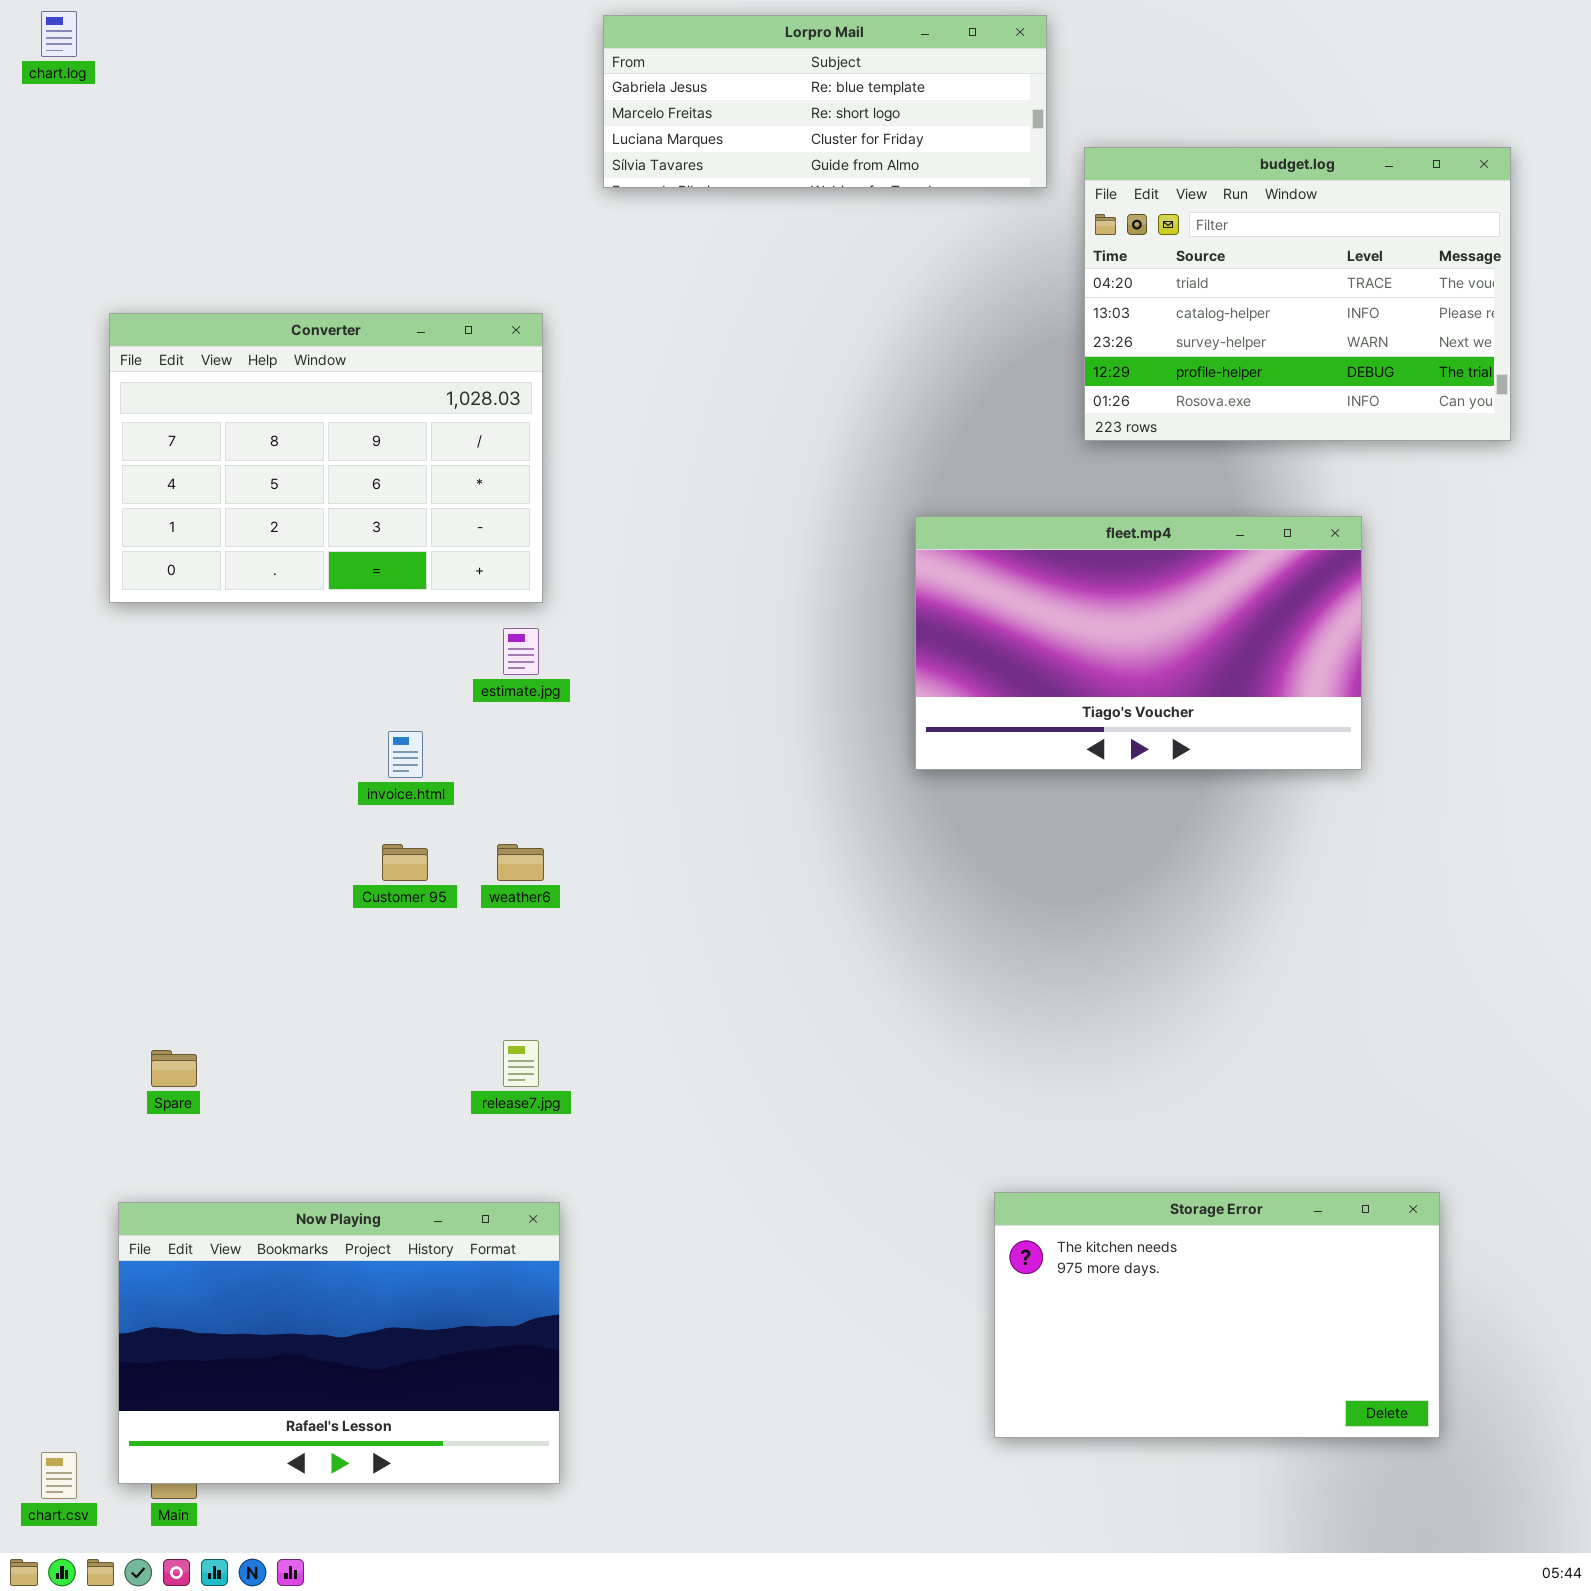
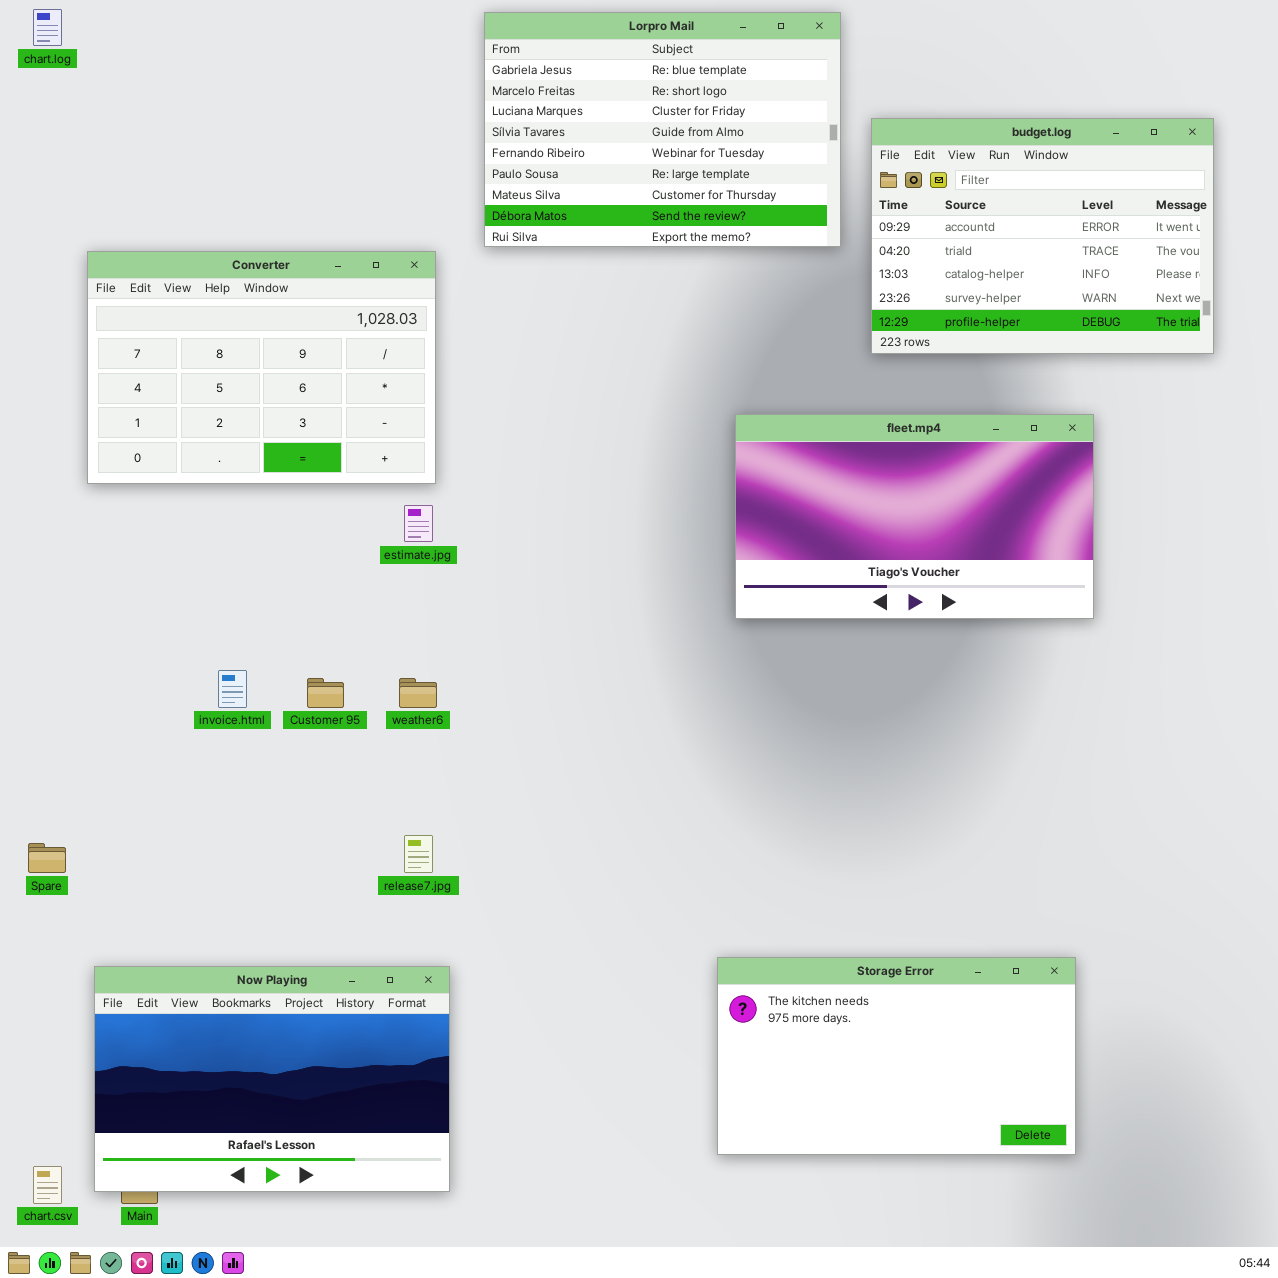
Lorpro Mail: [603,15,1047,188] -> [484,12,841,247], resized
budget.log: [1084,147,1511,441] -> [871,118,1214,354], scrolled up 1 row
invoice.html: [388,731,423,778] -> [218,670,247,708], moved
Spare: [151,1050,197,1087] -> [28,843,66,873], moved
Storage Error: [994,1192,1440,1438] -> [717,957,1076,1155], moved

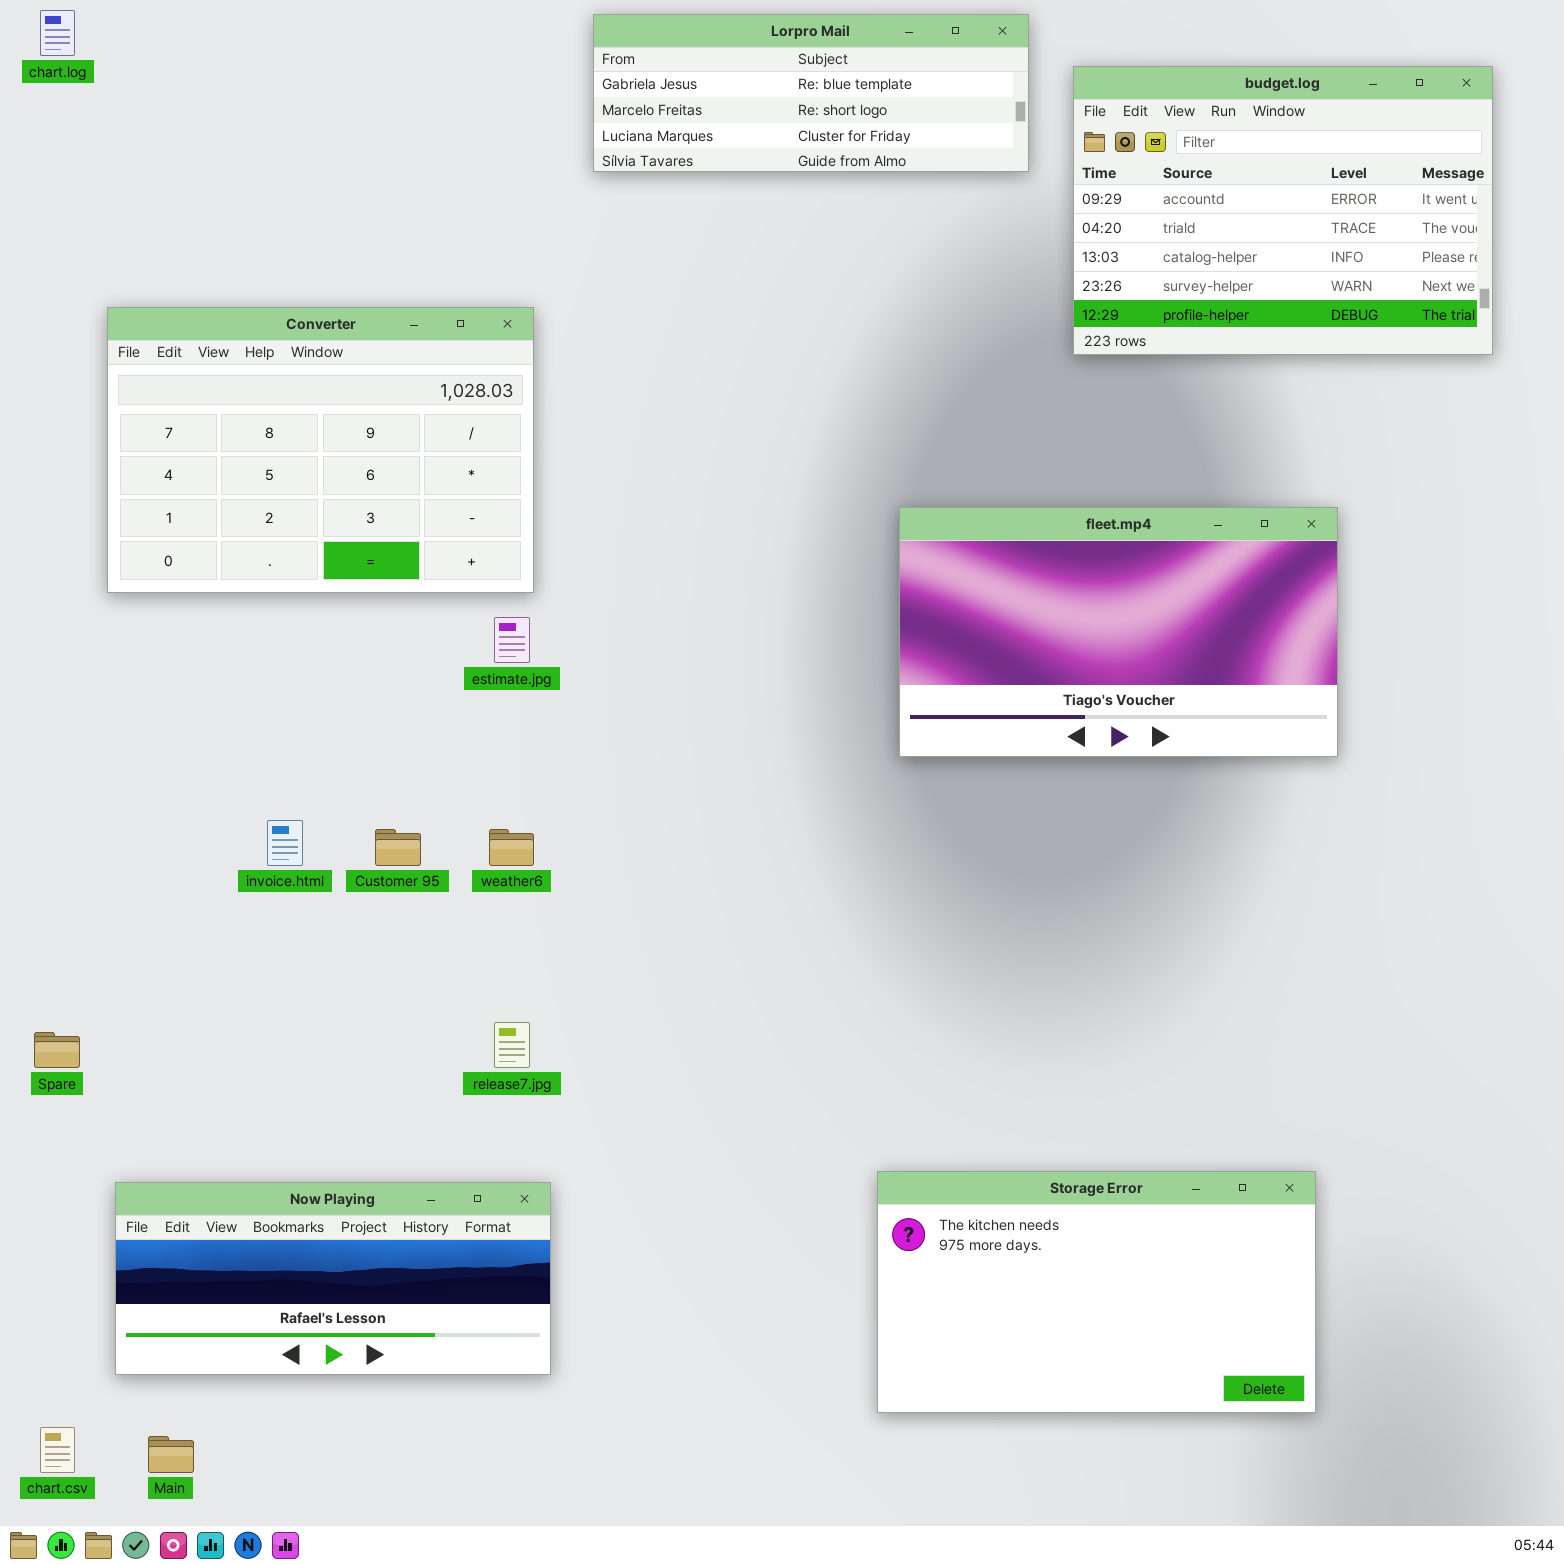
Lorpro Mail: [484,12,841,247] -> [593,14,1029,172], resized
budget.log: [871,118,1214,354] -> [1073,66,1493,355], moved
Now Playing: [94,966,450,1192] -> [115,1182,551,1375], resized

